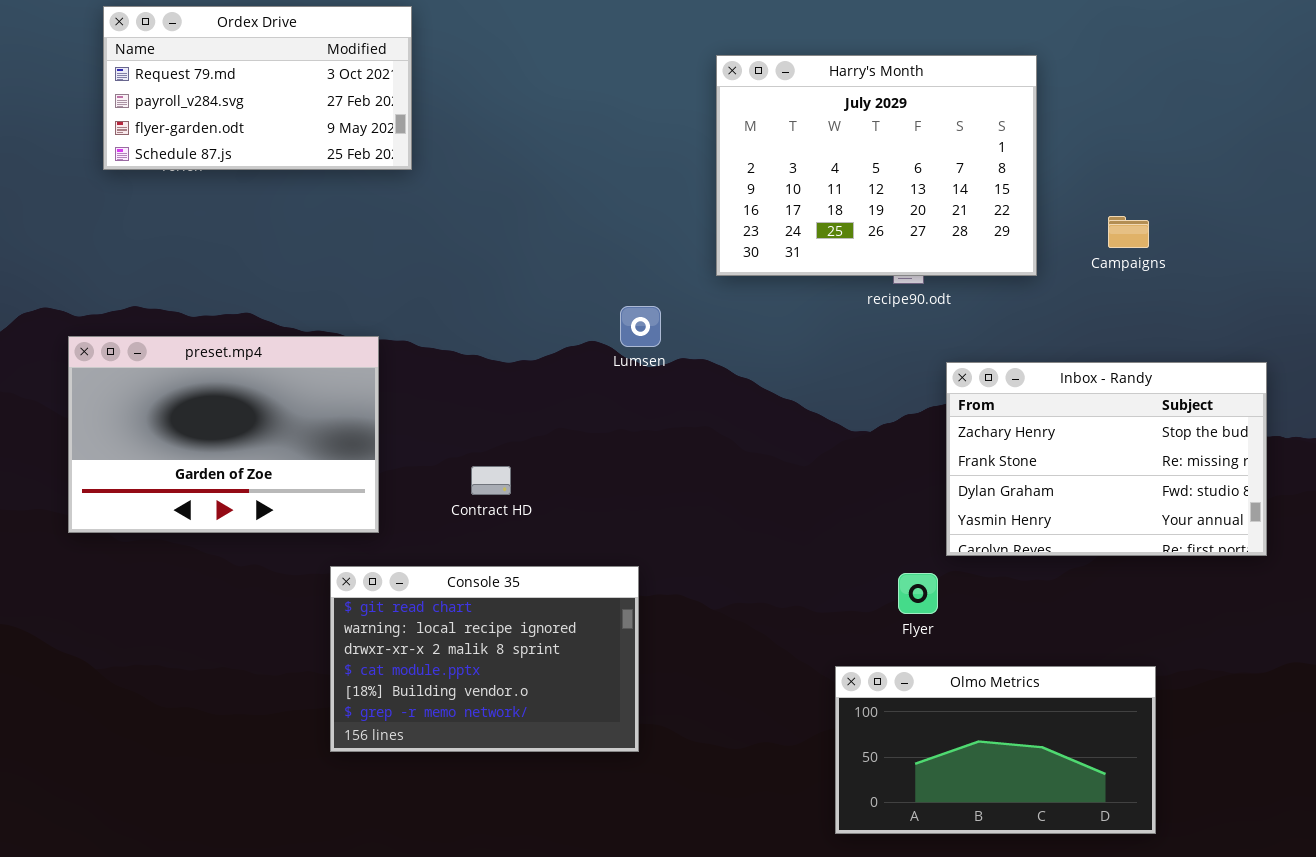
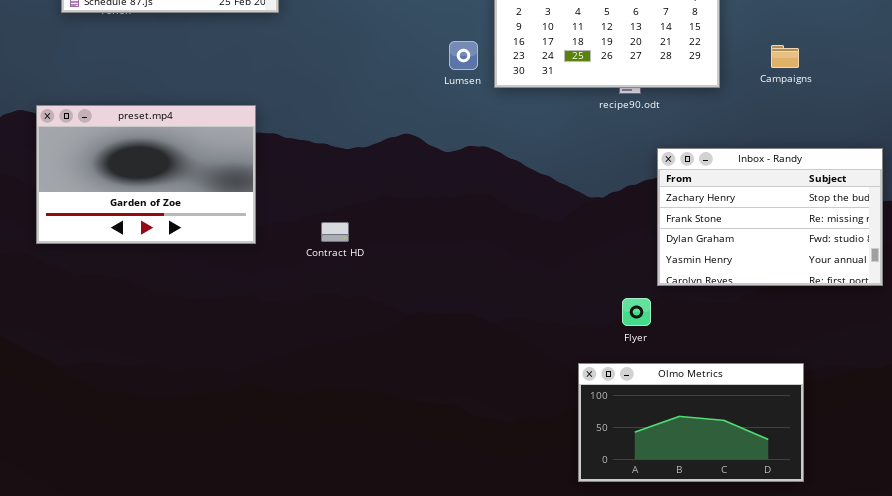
Lumsen: [620,306,661,347] -> [449,41,478,70], moved
preset.mp4: [68,336,379,533] -> [36,105,256,244], moved
Console 35: [330,566,639,752] -> none, closed

